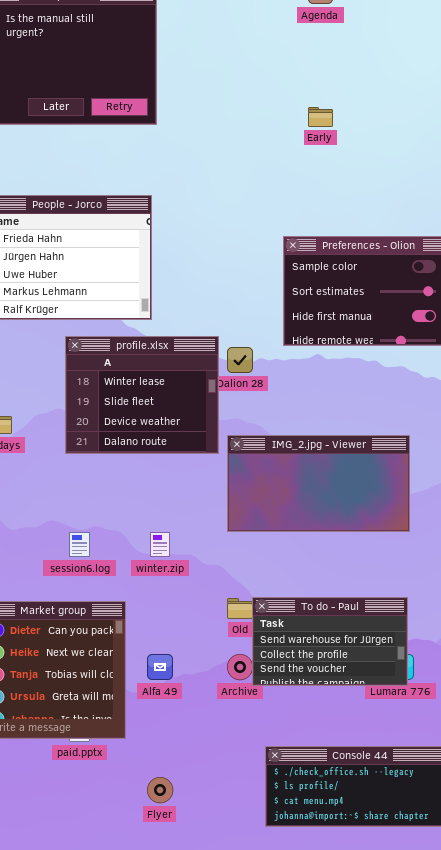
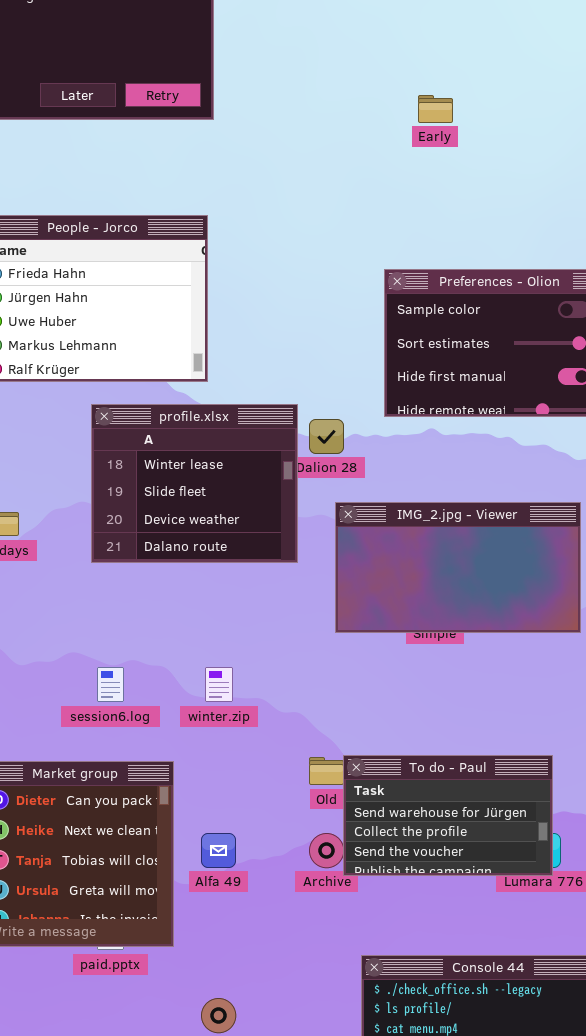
IMG_2.jpg - Viewer: [227,435,410,532] -> [335,502,581,633], moved

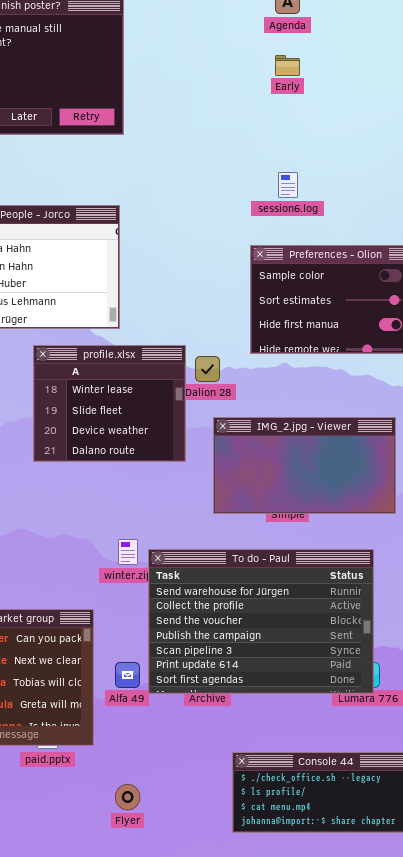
Early: [418,95,453,123] -> [275,55,300,76], moved
session6.log: [97,667,124,702] -> [278,172,298,198], moved
To do - Paul: [343,755,553,876] -> [148,549,374,694], resized

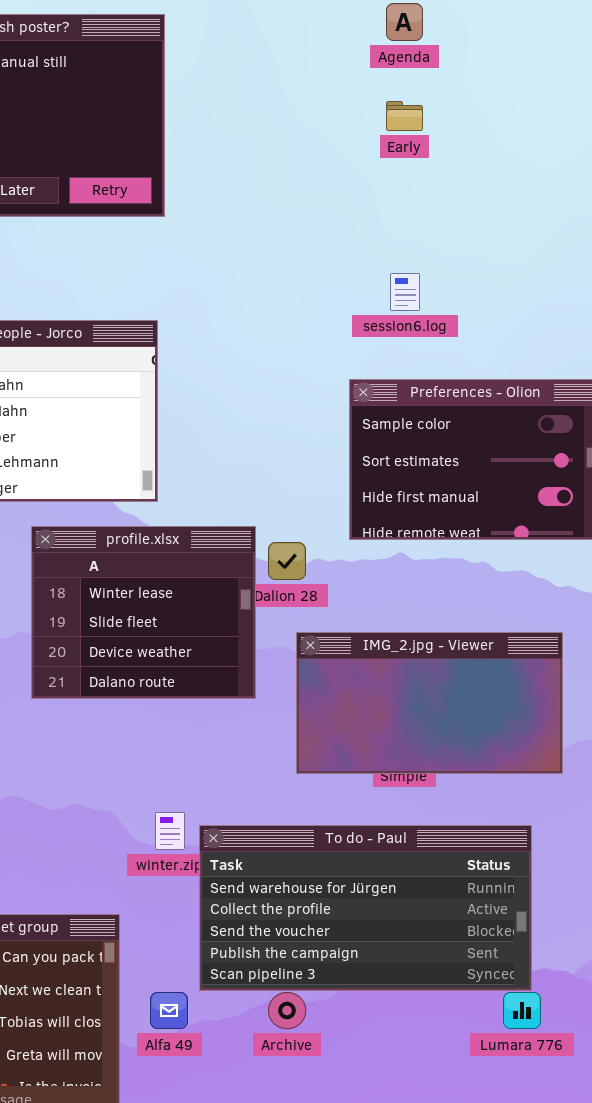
To do - Paul: [148,549,374,694] -> [199,825,532,991], resized

